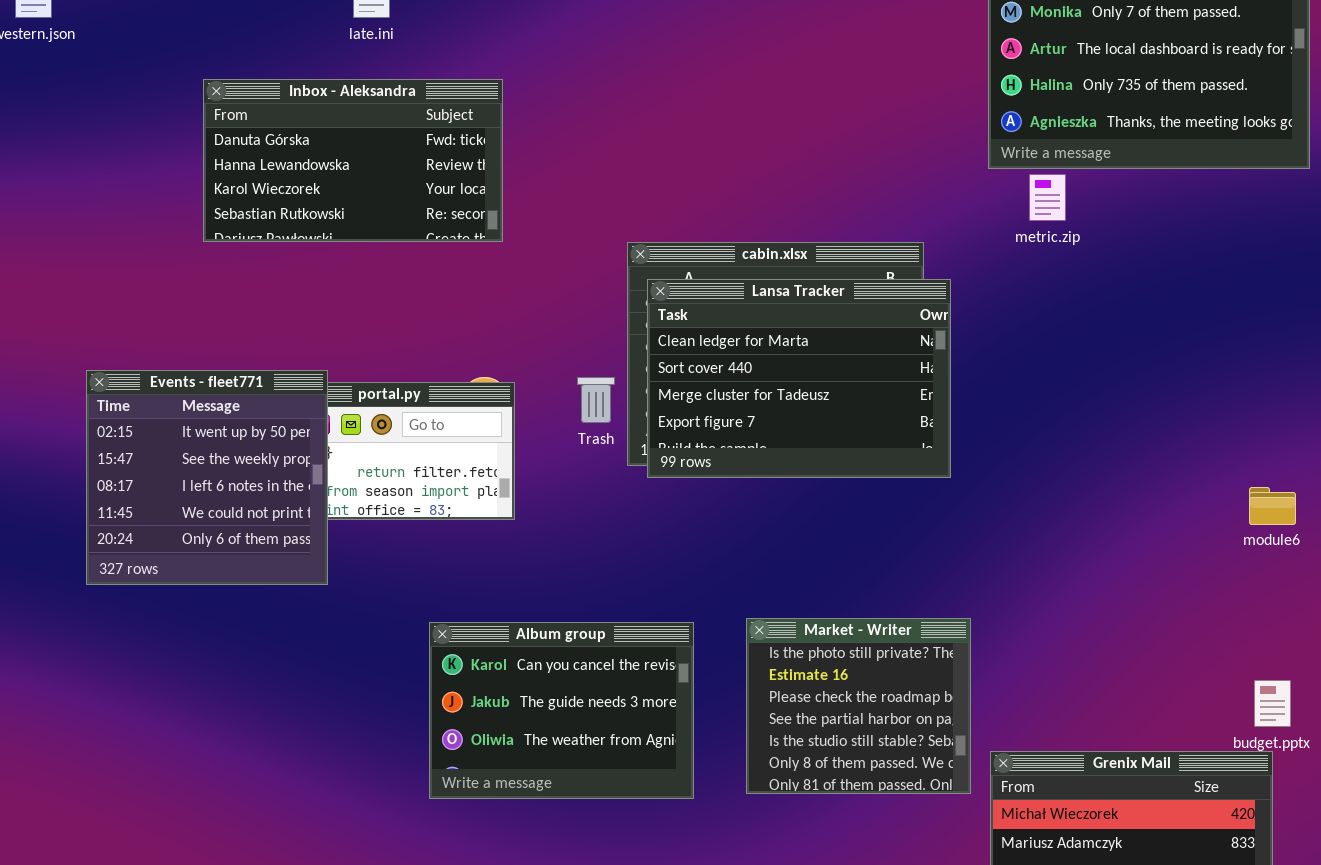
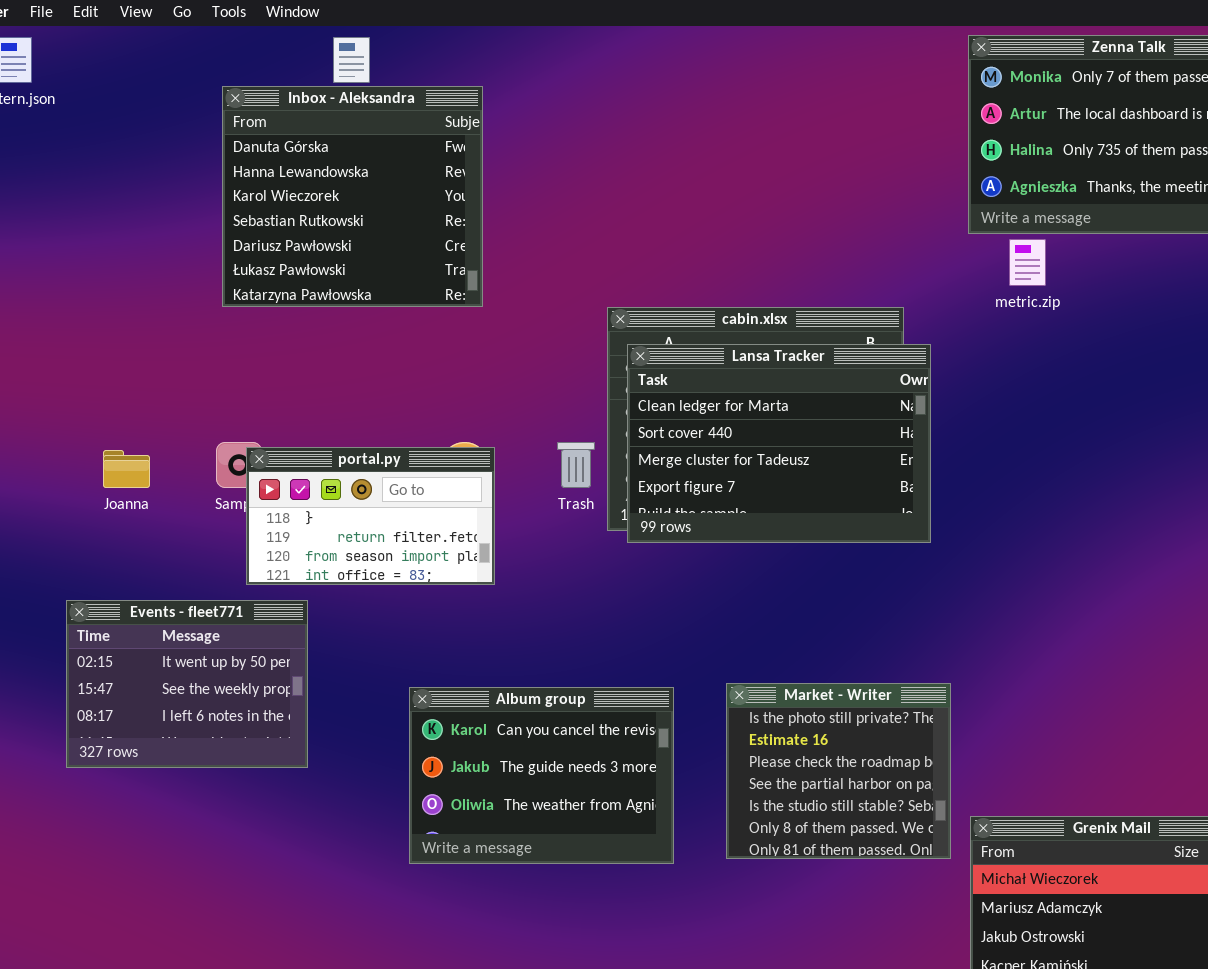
Inbox - Aleksandra: [203,79,503,242] -> [222,86,483,307], resized
Events - fleet771: [86,370,328,585] -> [66,600,308,768], moved, resized

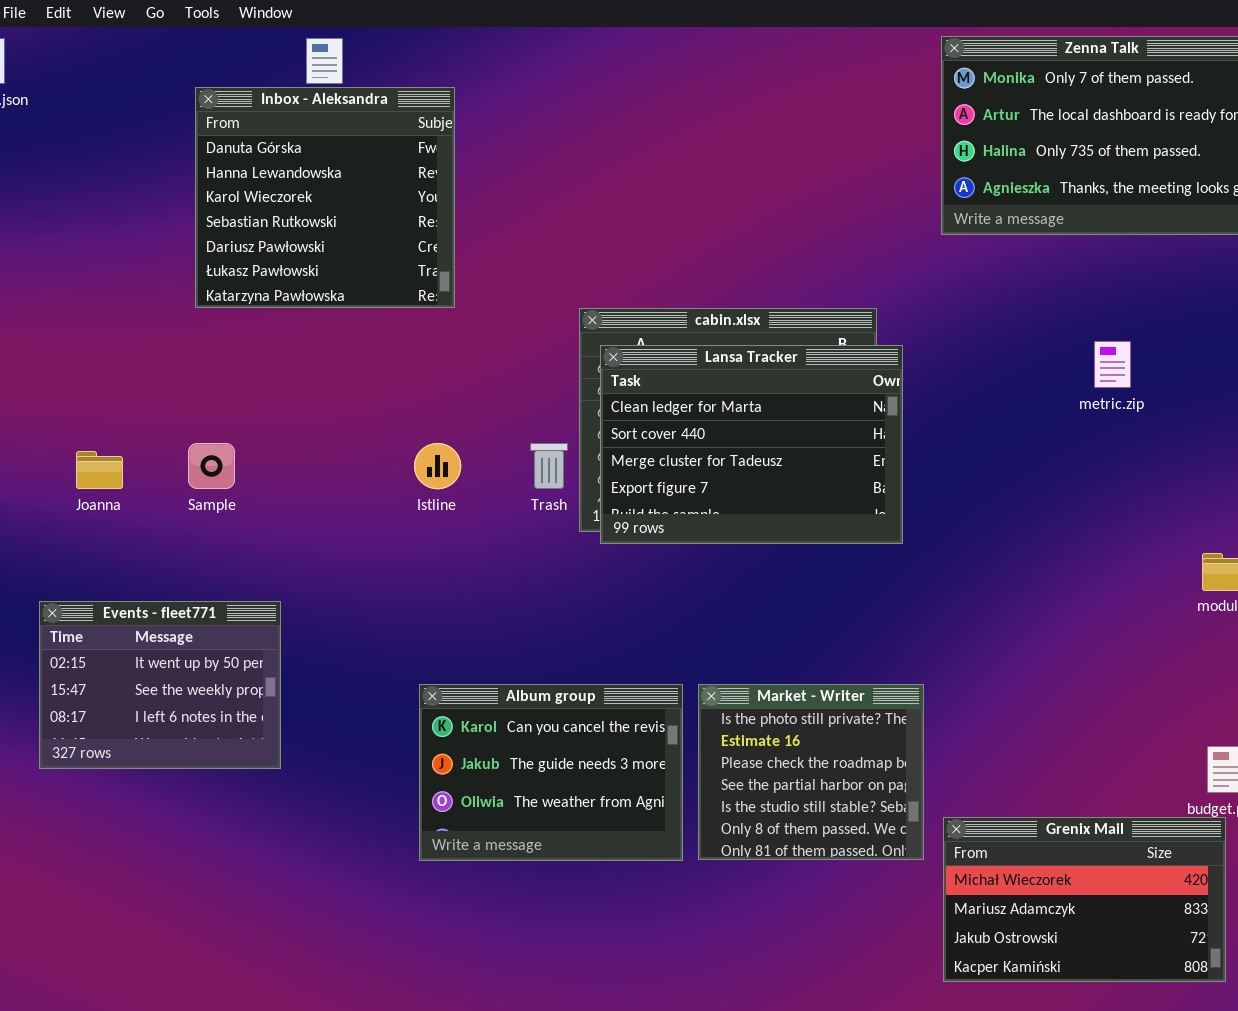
metric.zip: [1009,239,1046,286] -> [1094,341,1131,388], moved
portal.py: [246,447,495,585] -> none, closed
Album group: [409,687,674,864] -> [419,684,683,861], moved

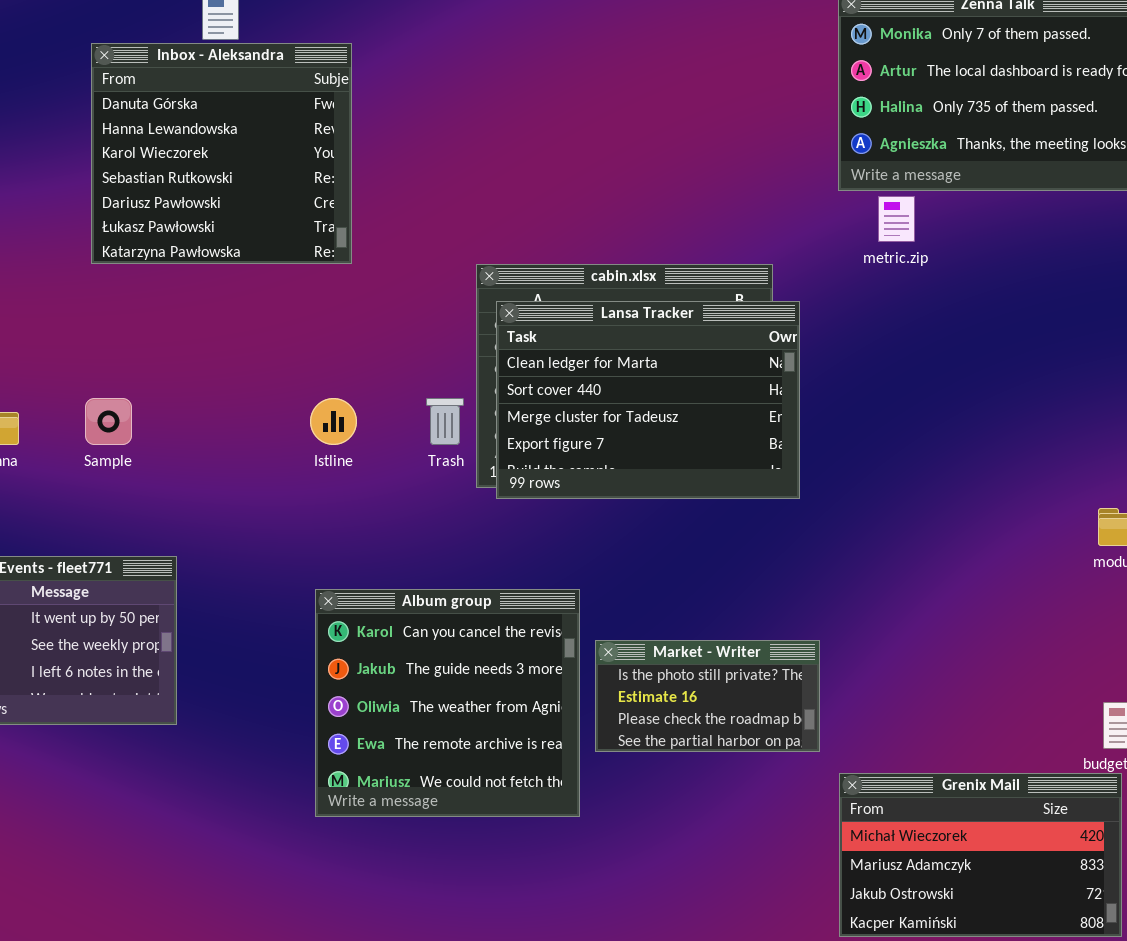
metric.zip: [1094,341,1131,388] -> [878,196,915,242], moved
Album group: [419,684,683,861] -> [315,589,580,817], resized
Market - Writer: [698,684,924,860] -> [595,640,820,752], resized

